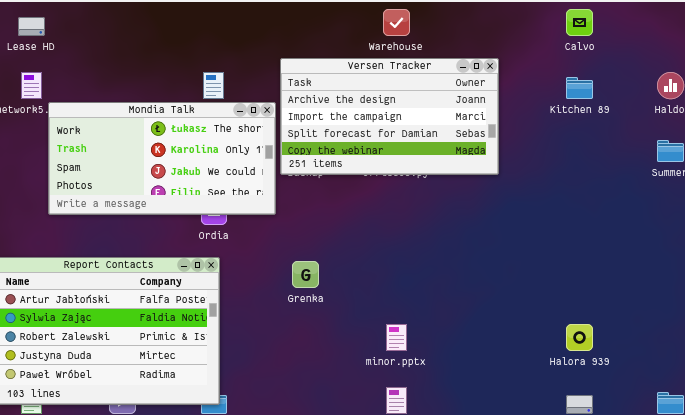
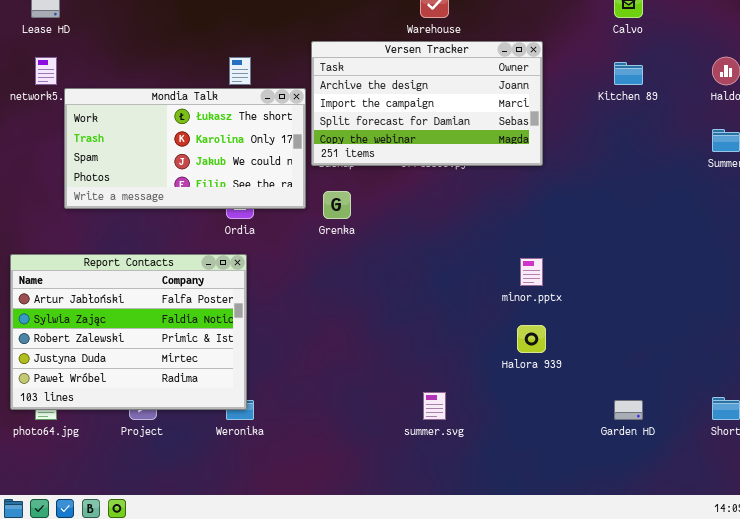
Grenka: [292,261,319,288] -> [323,191,351,219], moved
minor.pptx: [386,324,407,351] -> [520,258,543,286], moved
Halora 939: [566,324,593,351] -> [517,325,546,353], moved

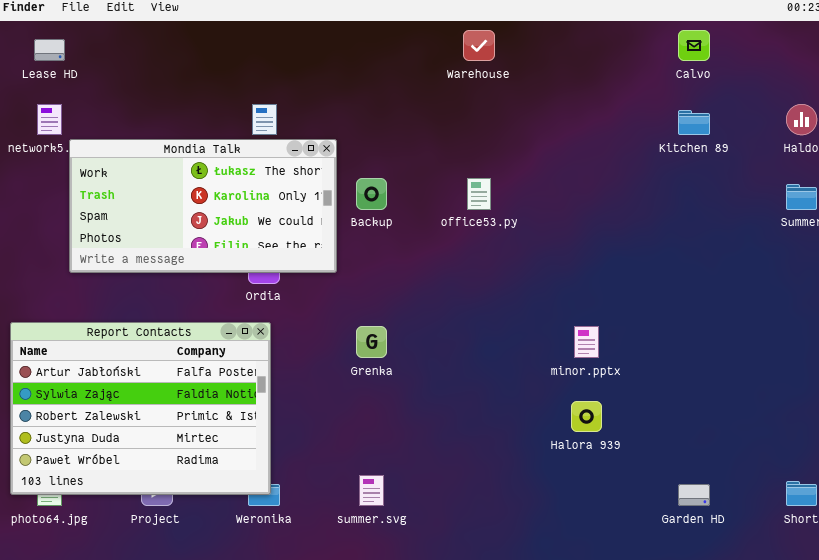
Versen Tracker: [311,41,543,166] -> none, closed
Grenka: [323,191,351,219] -> [356,326,387,358], moved
summer.svg: [423,392,446,420] -> [359,475,384,506], moved

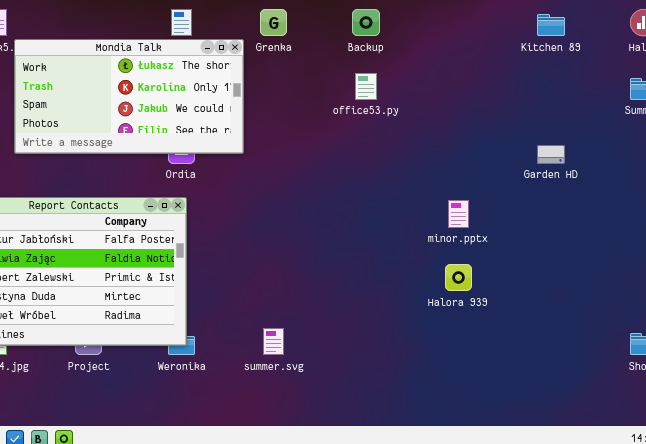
Backup: [356,178,387,210] -> [352,9,380,36], moved
Grenka: [356,326,387,358] -> [260,9,287,36], moved
Garden HD: [678,484,710,506] -> [537,145,565,164], moved

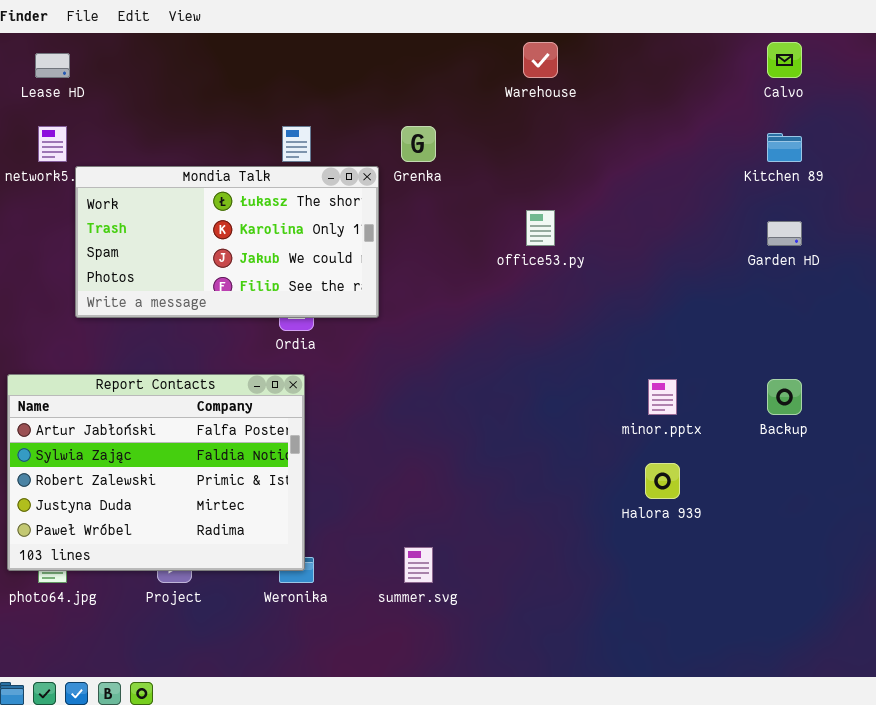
Backup: [352,9,380,36] -> [767,379,802,415], moved
Garden HD: [537,145,565,164] -> [767,221,802,246], moved

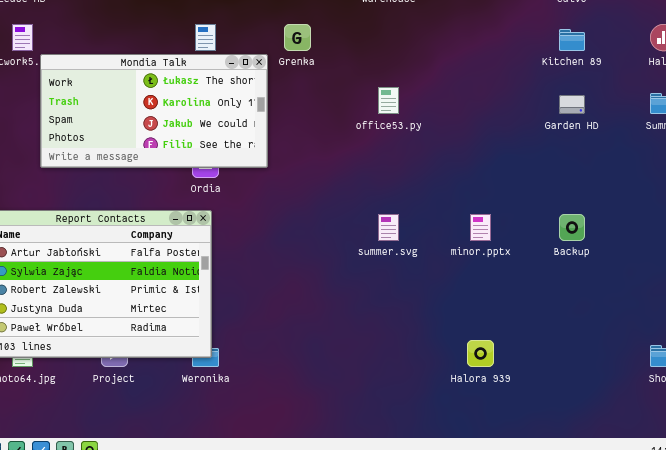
Halora 939: [645,463,680,499] -> [467,340,494,367], moved
summer.svg: [404,547,433,583] -> [378,214,399,241], moved

